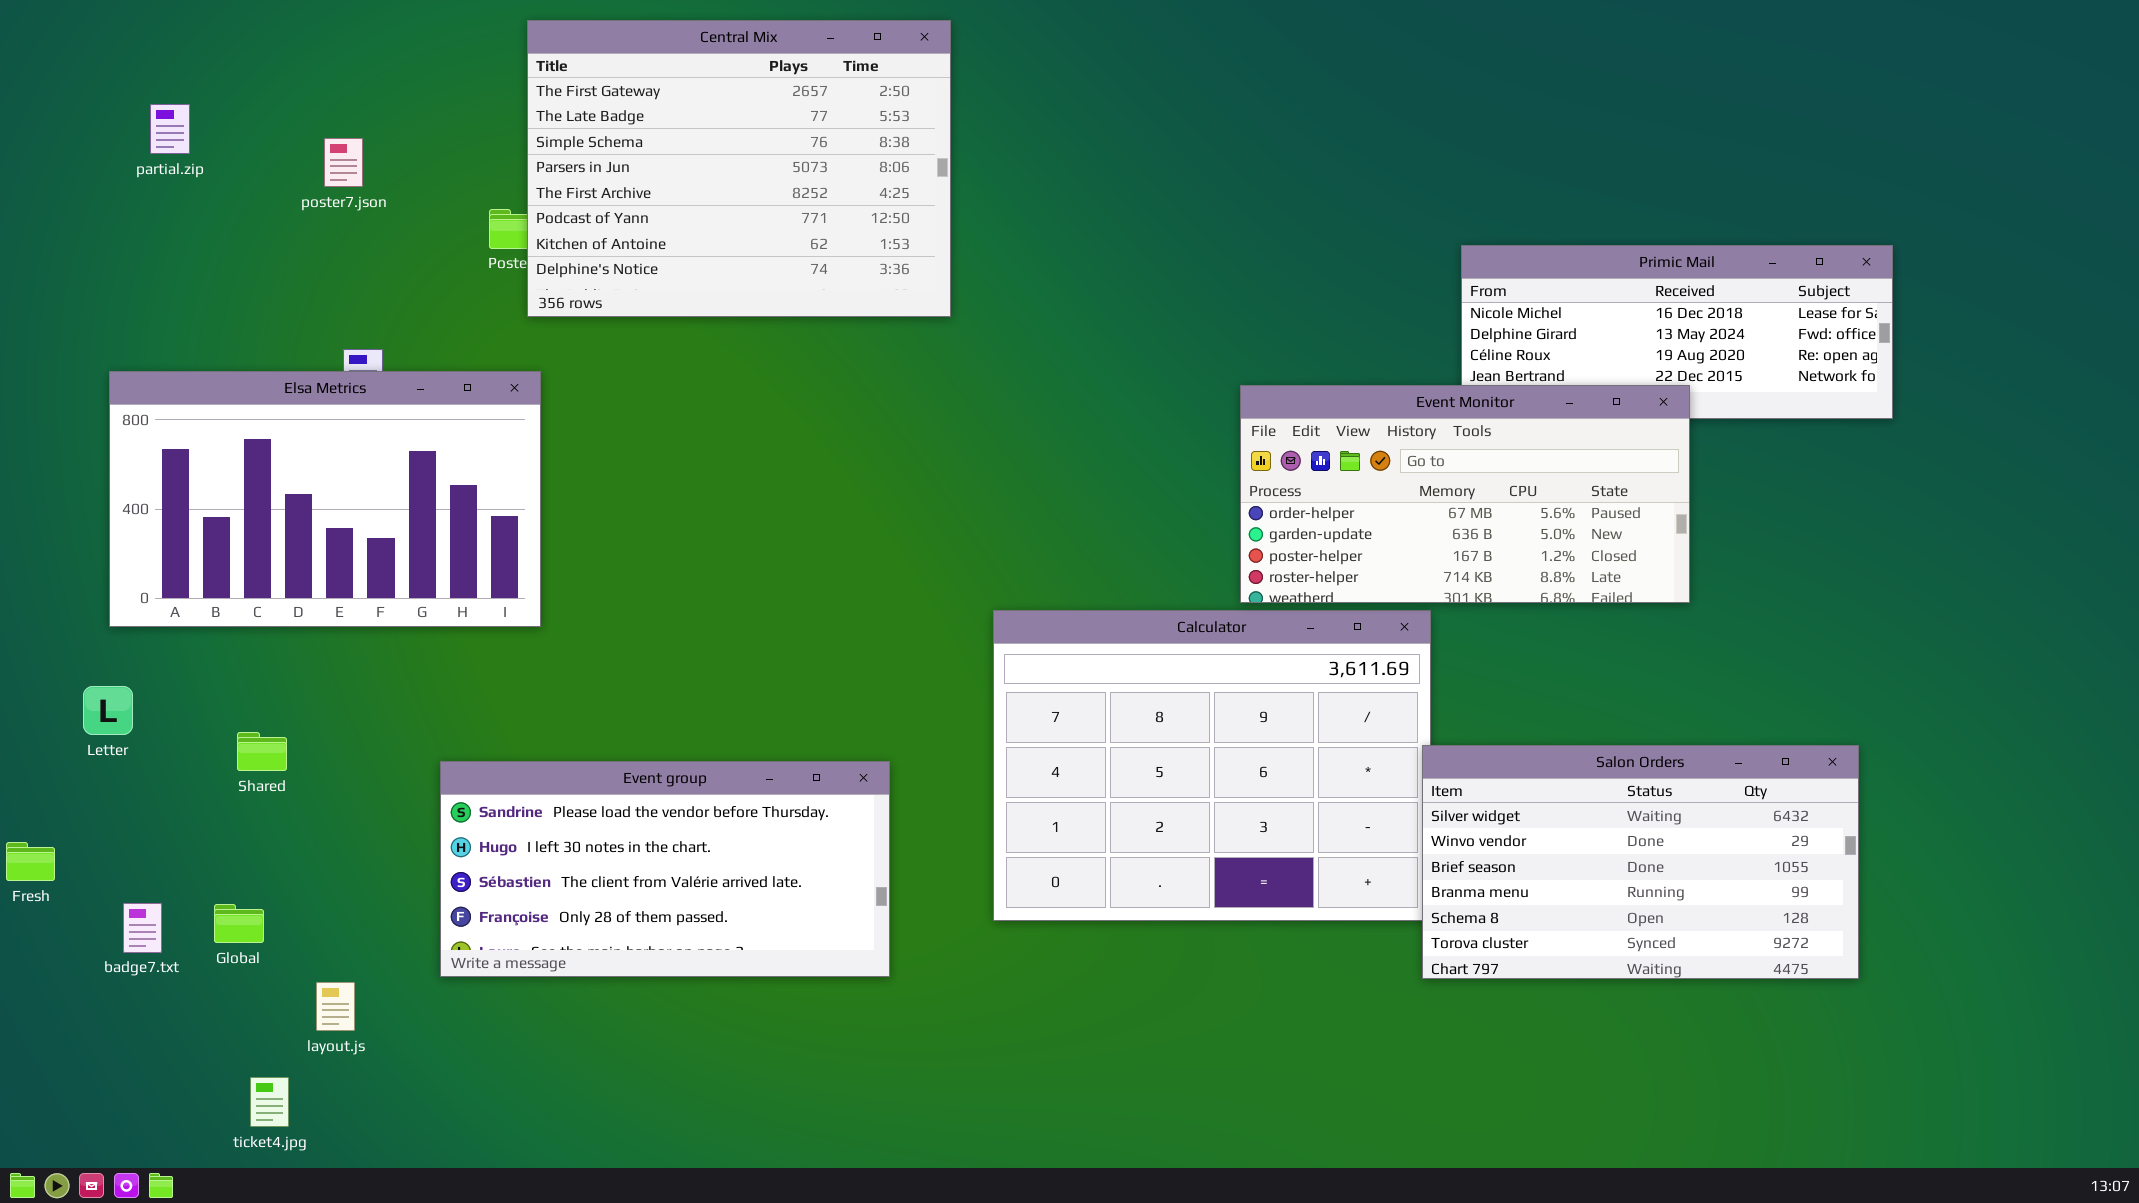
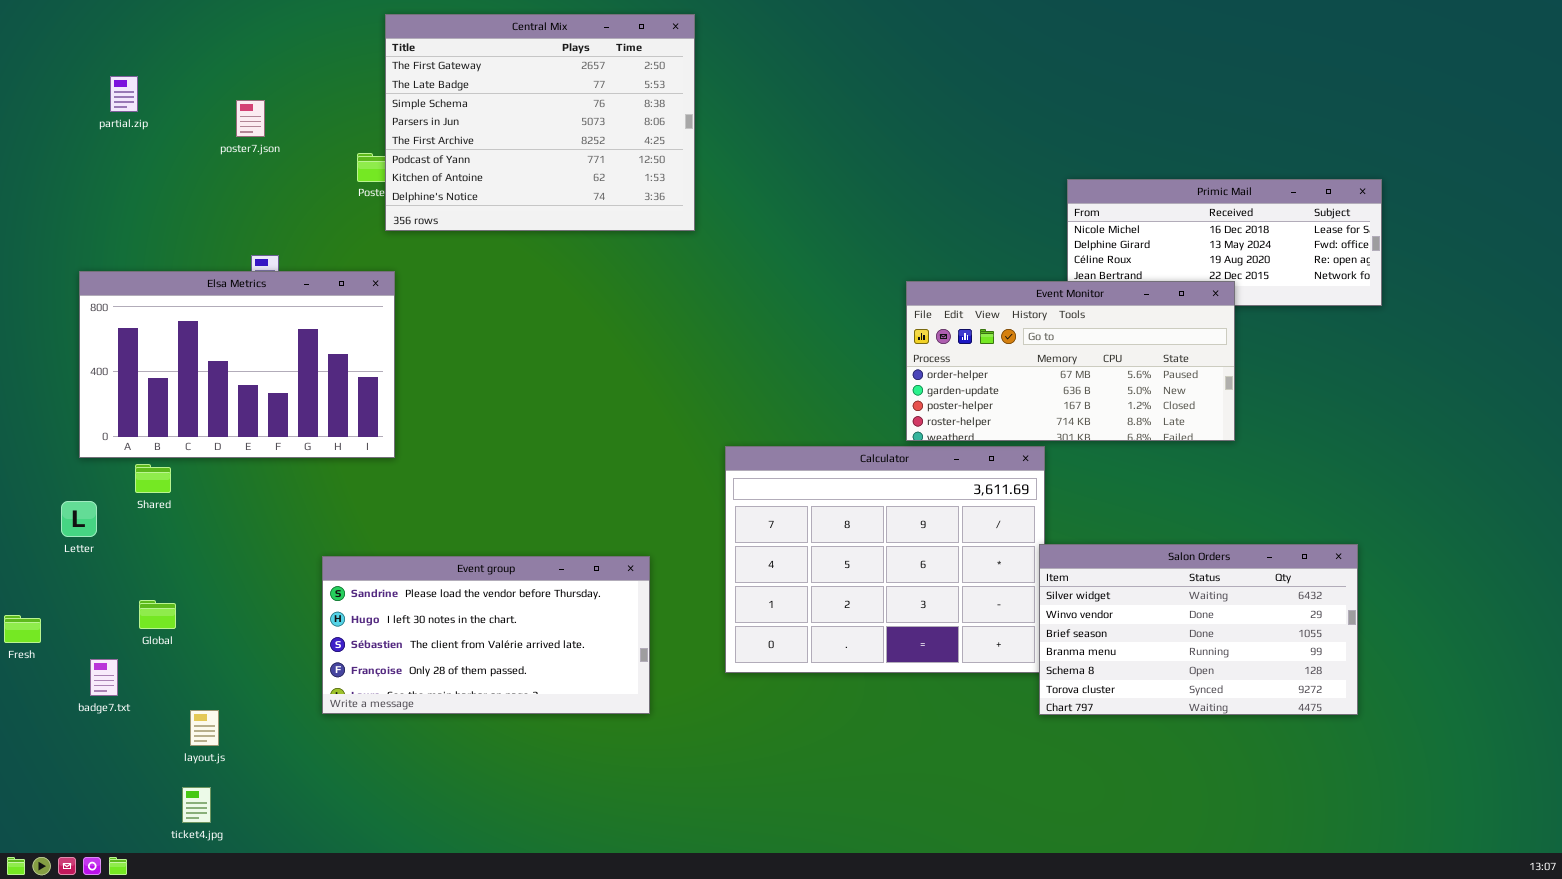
Shared: [237,732,287,771] -> [135,464,171,493], moved
Global: [214,904,264,943] -> [139,600,176,629], moved
layout.js: [316,982,355,1031] -> [190,710,219,746], moved

